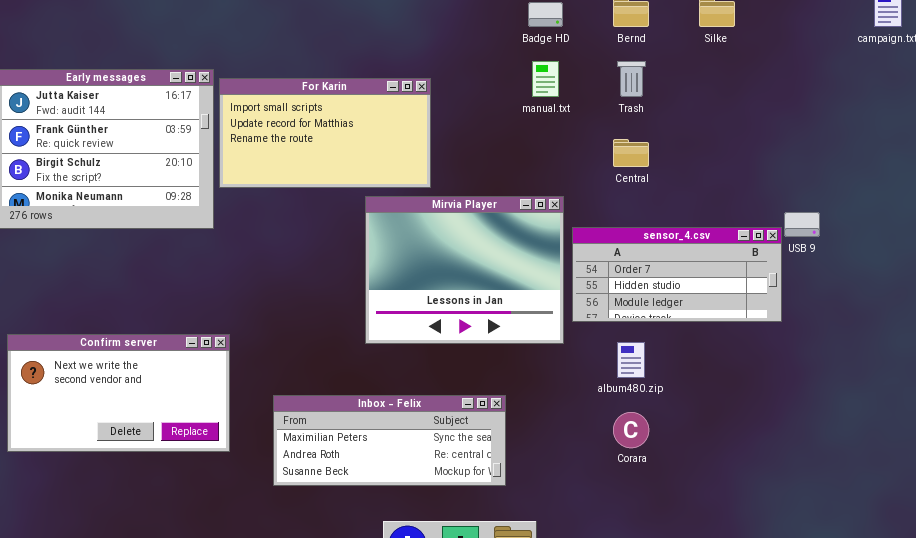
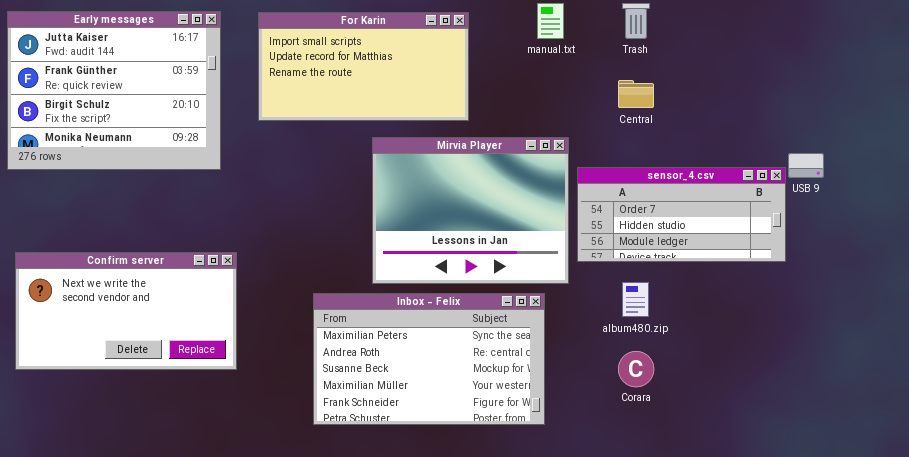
For Karin: [219,78,431,188] -> [258,12,469,121], moved
Confirm server: [7,334,230,452] -> [15,252,237,370], moved
Inbox - Felix: [273,395,506,486] -> [313,293,545,425], moved, resized

